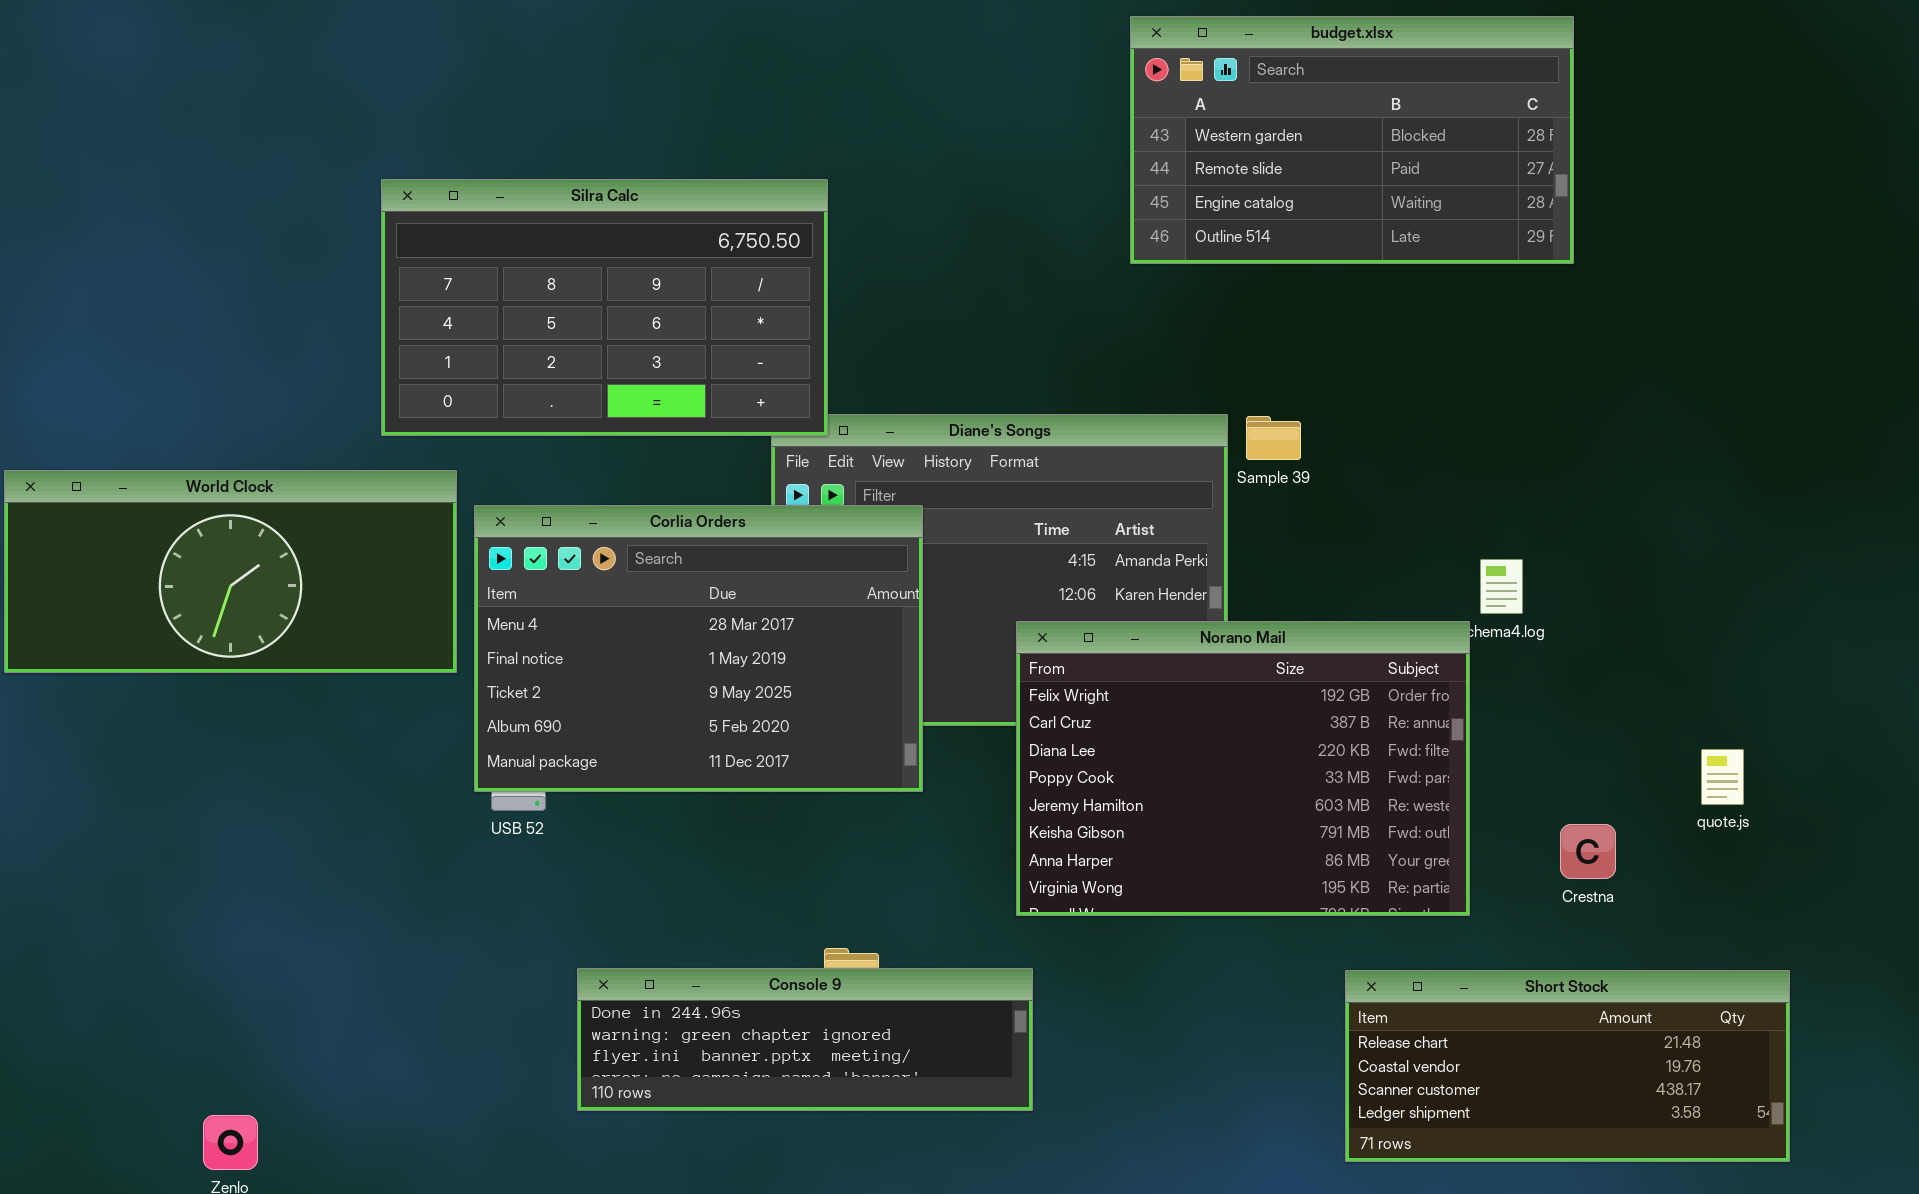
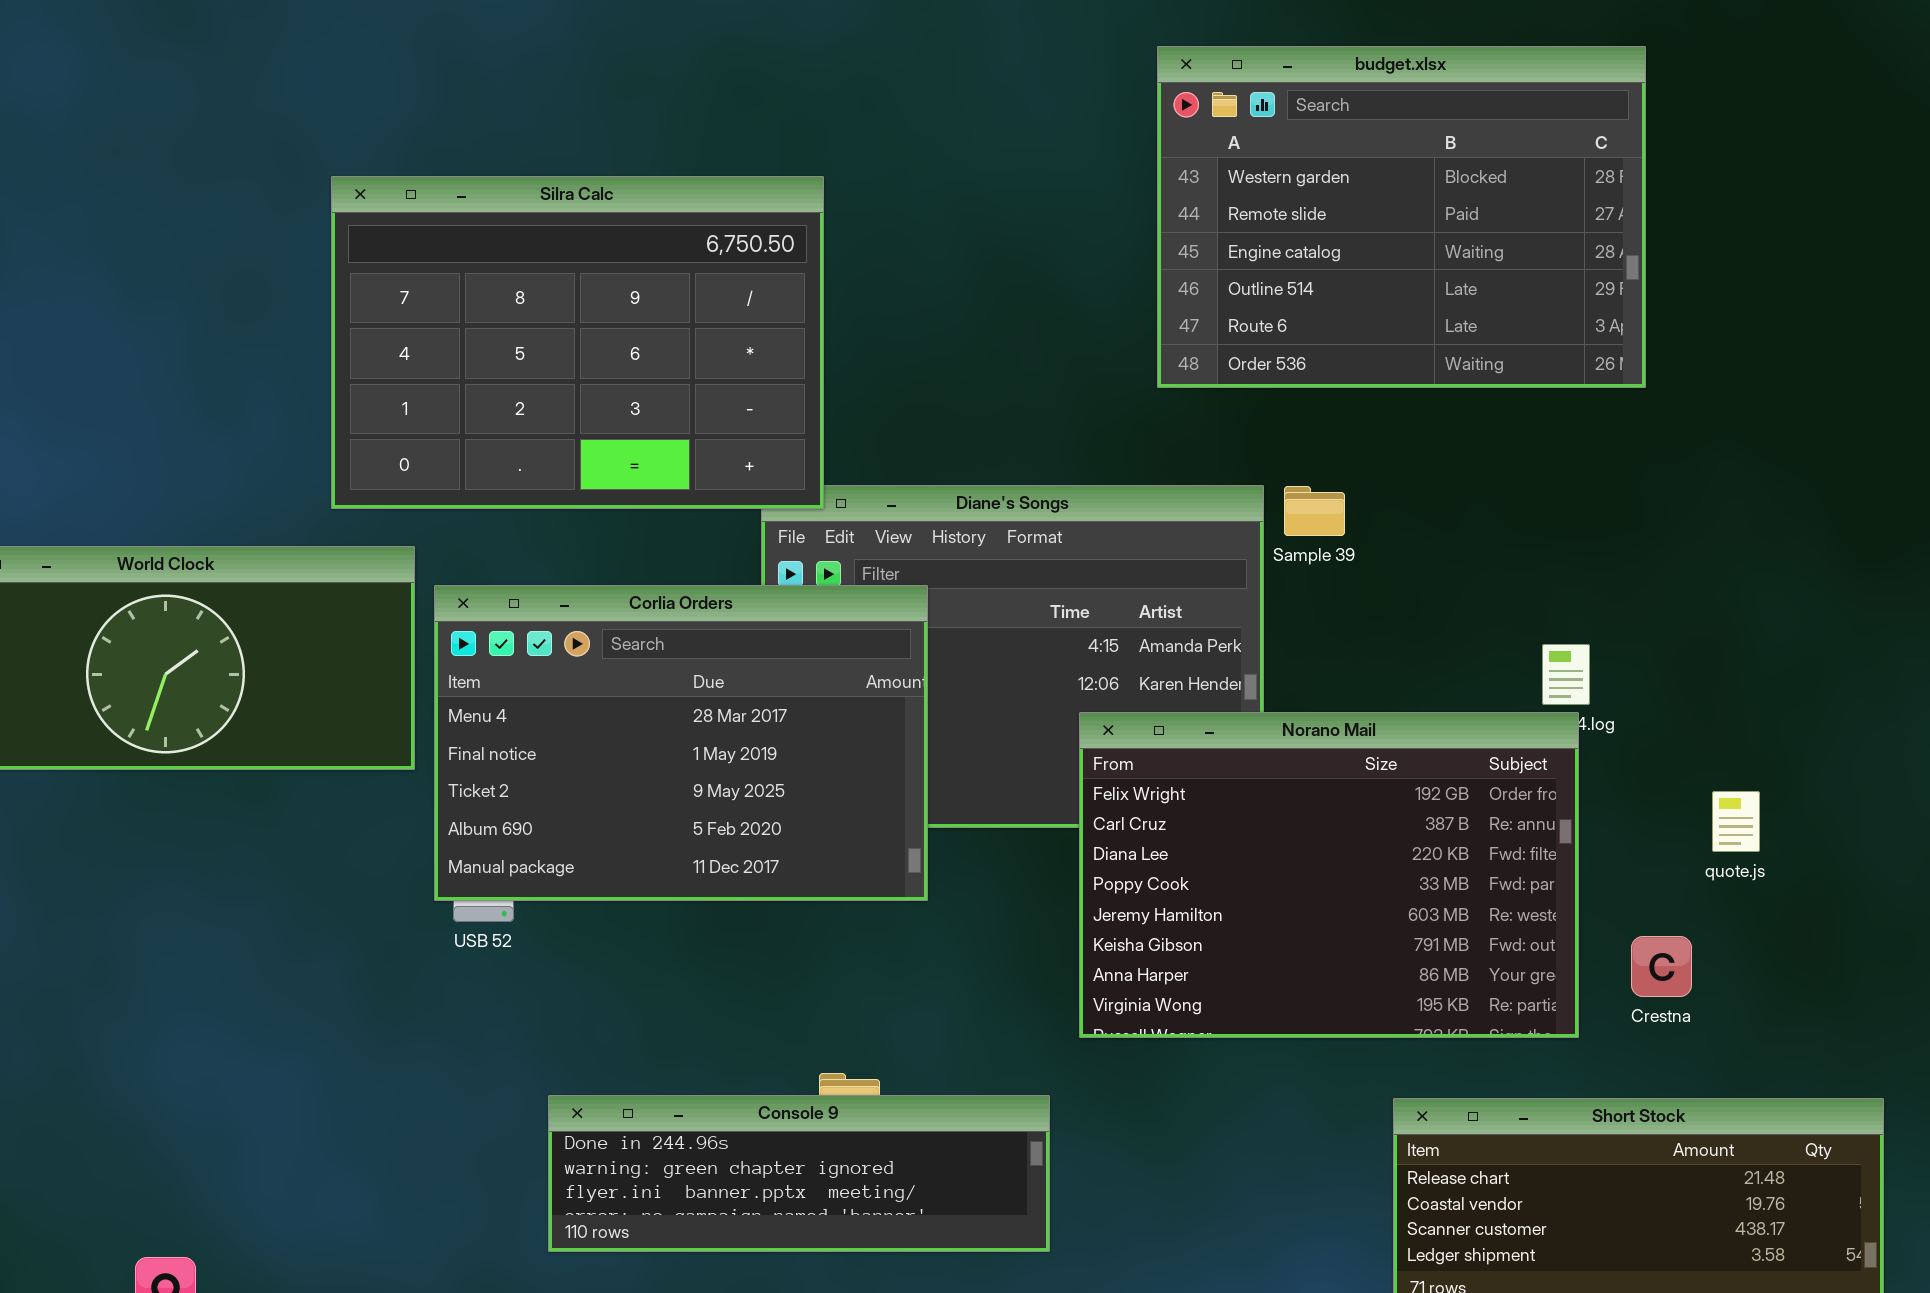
budget.xlsx: [1130,16,1574,264] -> [1157,46,1646,388], resized
Silra Calc: [381,179,828,436] -> [331,176,824,509], resized
Norano Mail: [1016,621,1470,916] -> [1079,712,1579,1038], moved
quote.js: [1701,749,1744,805] -> [1712,791,1760,852], moved

